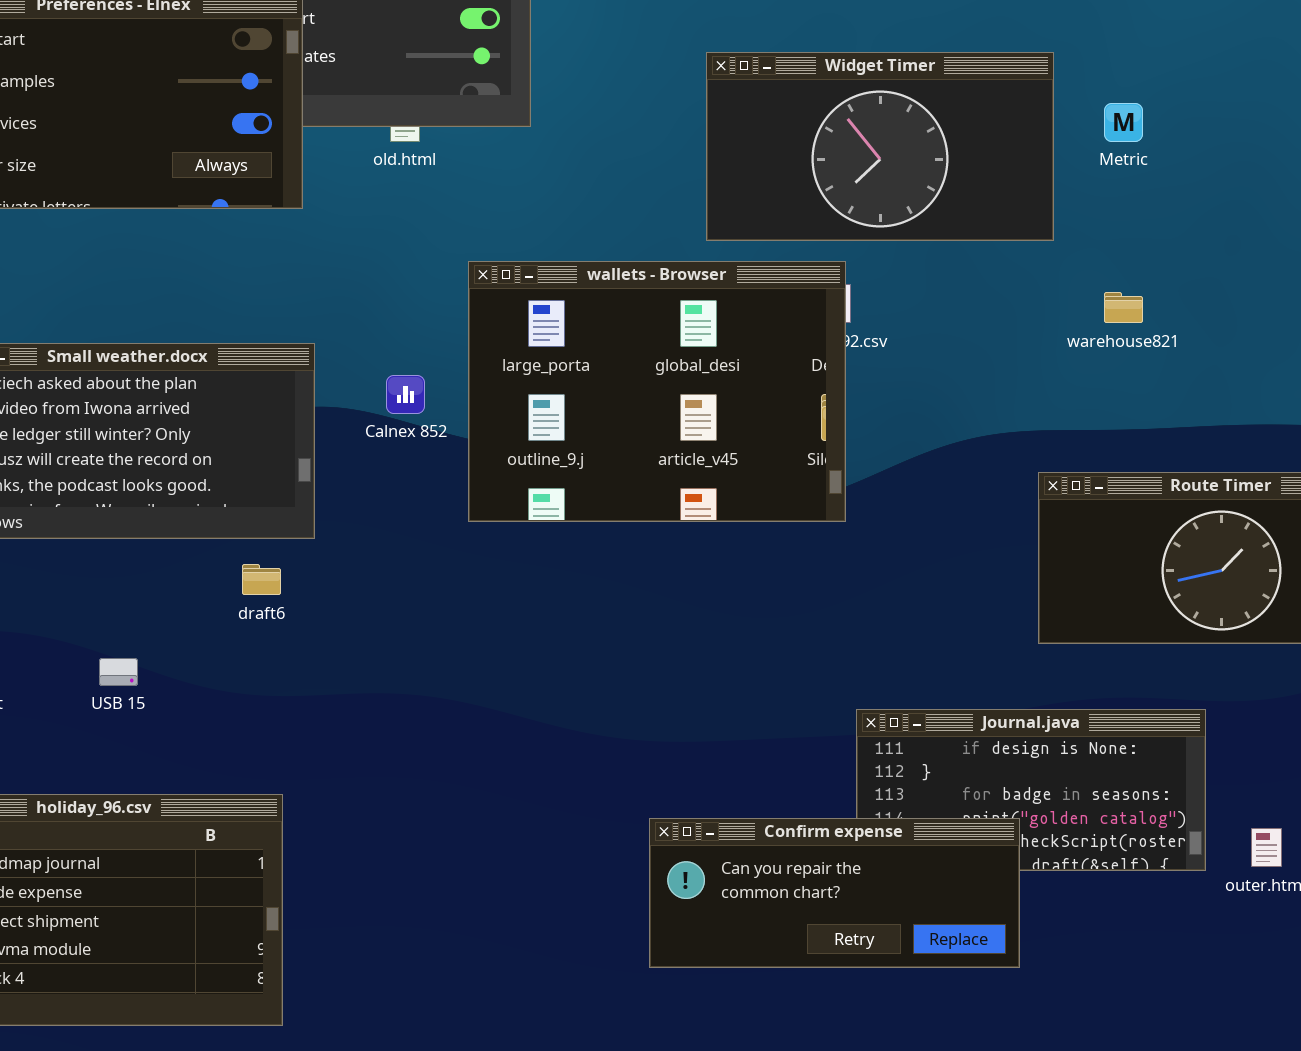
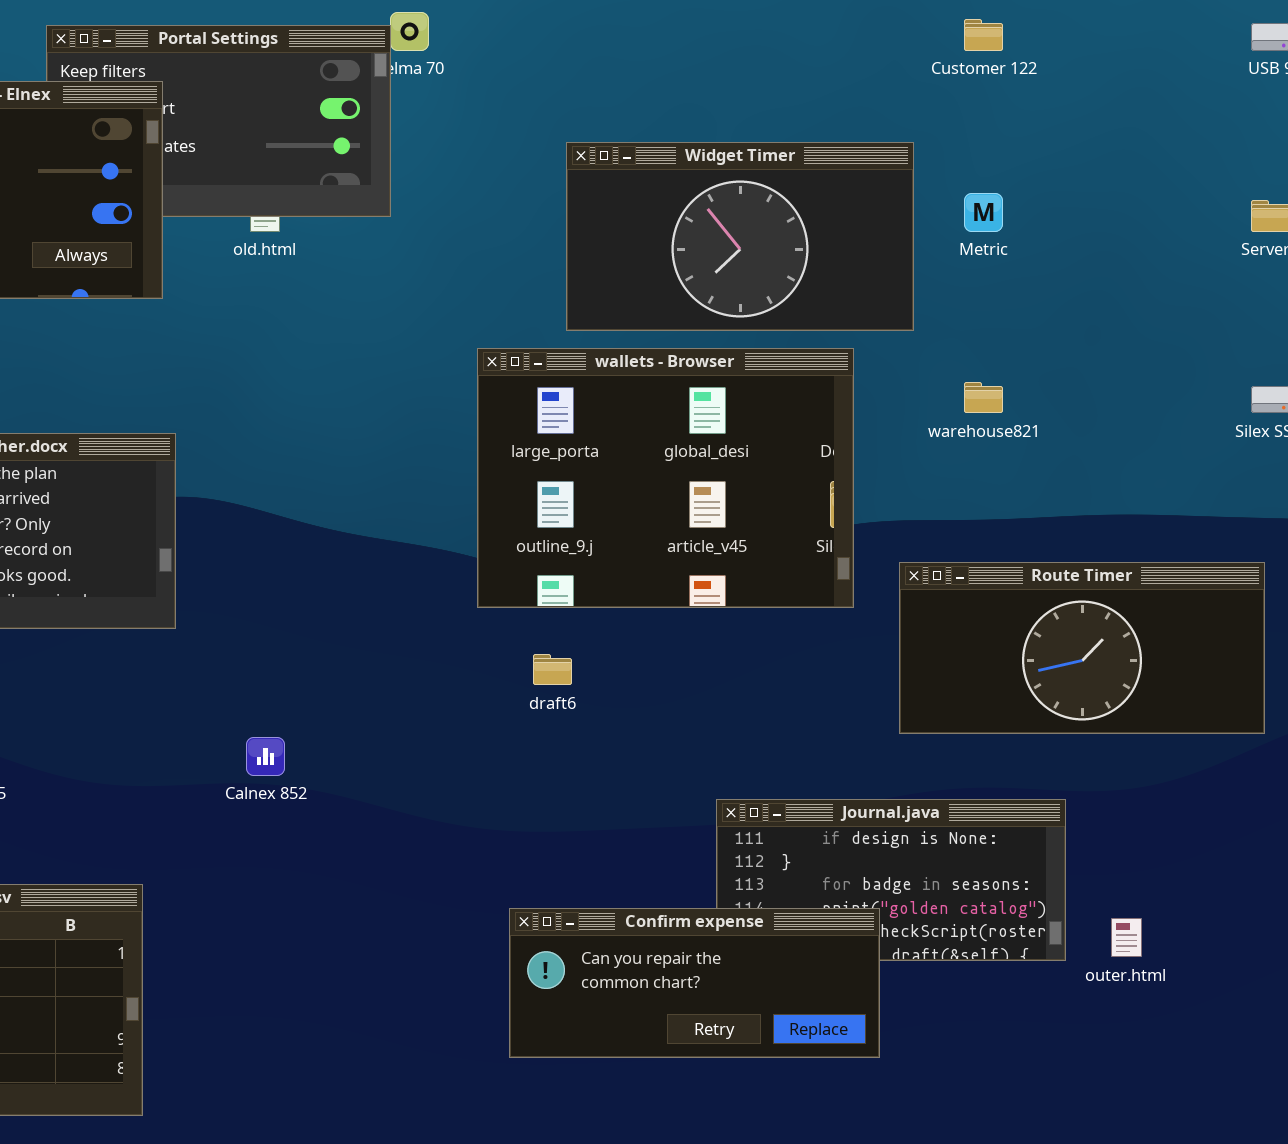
wallets - Browser: [468,261,846,522] -> [477,348,854,608], moved
Calnex 852: [386,375,425,414] -> [246,737,285,776], moved
draft6: [242,564,281,595] -> [533,654,572,685], moved

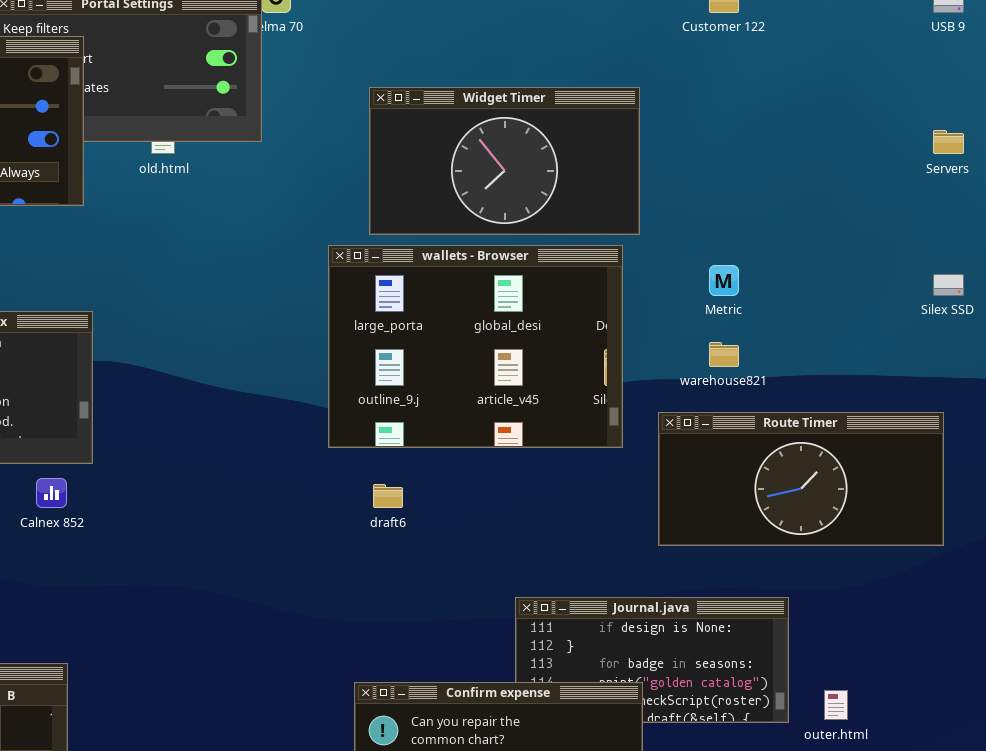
Widget Timer: [566,142,914,331] -> [369,87,640,235], moved
Metric: [964,193,1003,232] -> [709,265,739,296], moved
warehouse821: [964,382,1003,413] -> [709,342,739,367], moved
Calnex 852: [246,737,285,776] -> [36,478,67,508], moved

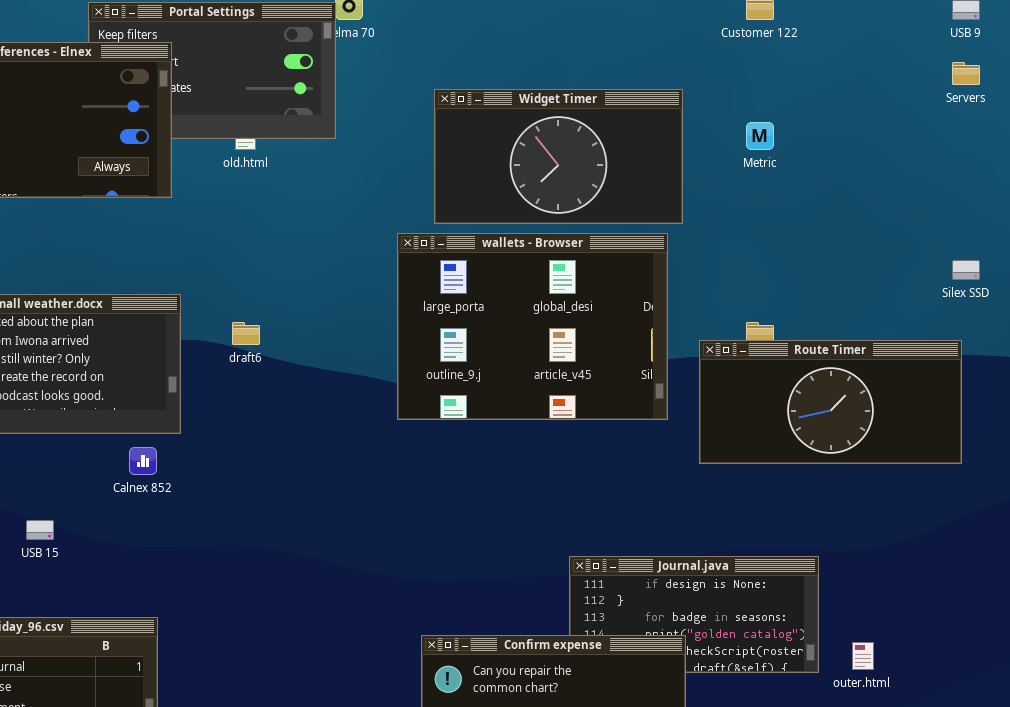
Servers: [933,130,964,154] -> [952,62,980,85], moved
Metric: [709,265,739,296] -> [746,122,774,150], moved
Route Timer: [658,412,944,546] -> [699,340,962,464], moved
draft6: [373,484,403,508] -> [232,322,260,345], moved

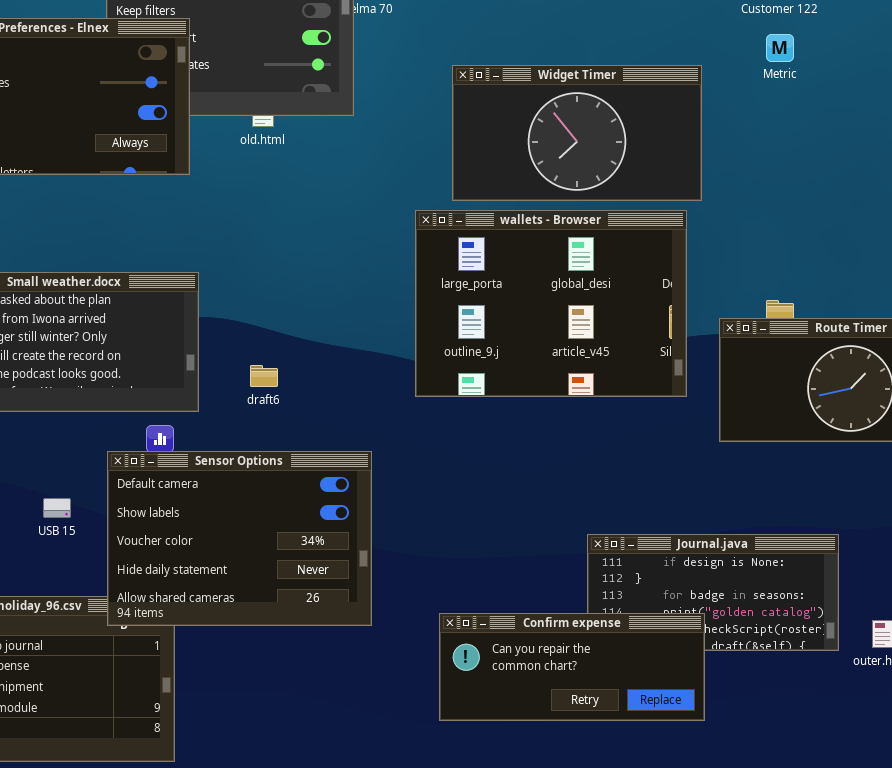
Metric: [746,122,774,150] -> [766,34,794,62], moved
draft6: [232,322,260,345] -> [250,365,278,387], moved
Sensor Options: none -> [107,451,372,626], opened

